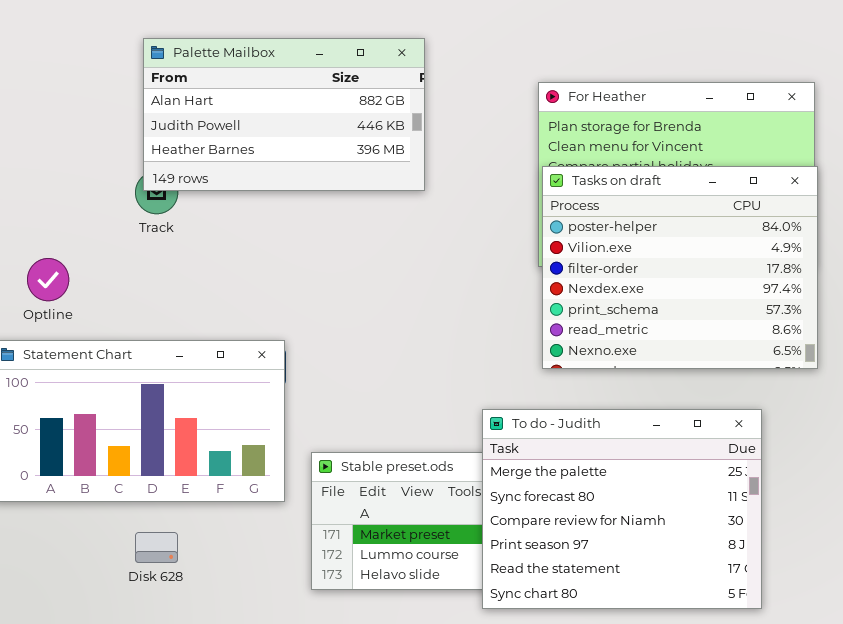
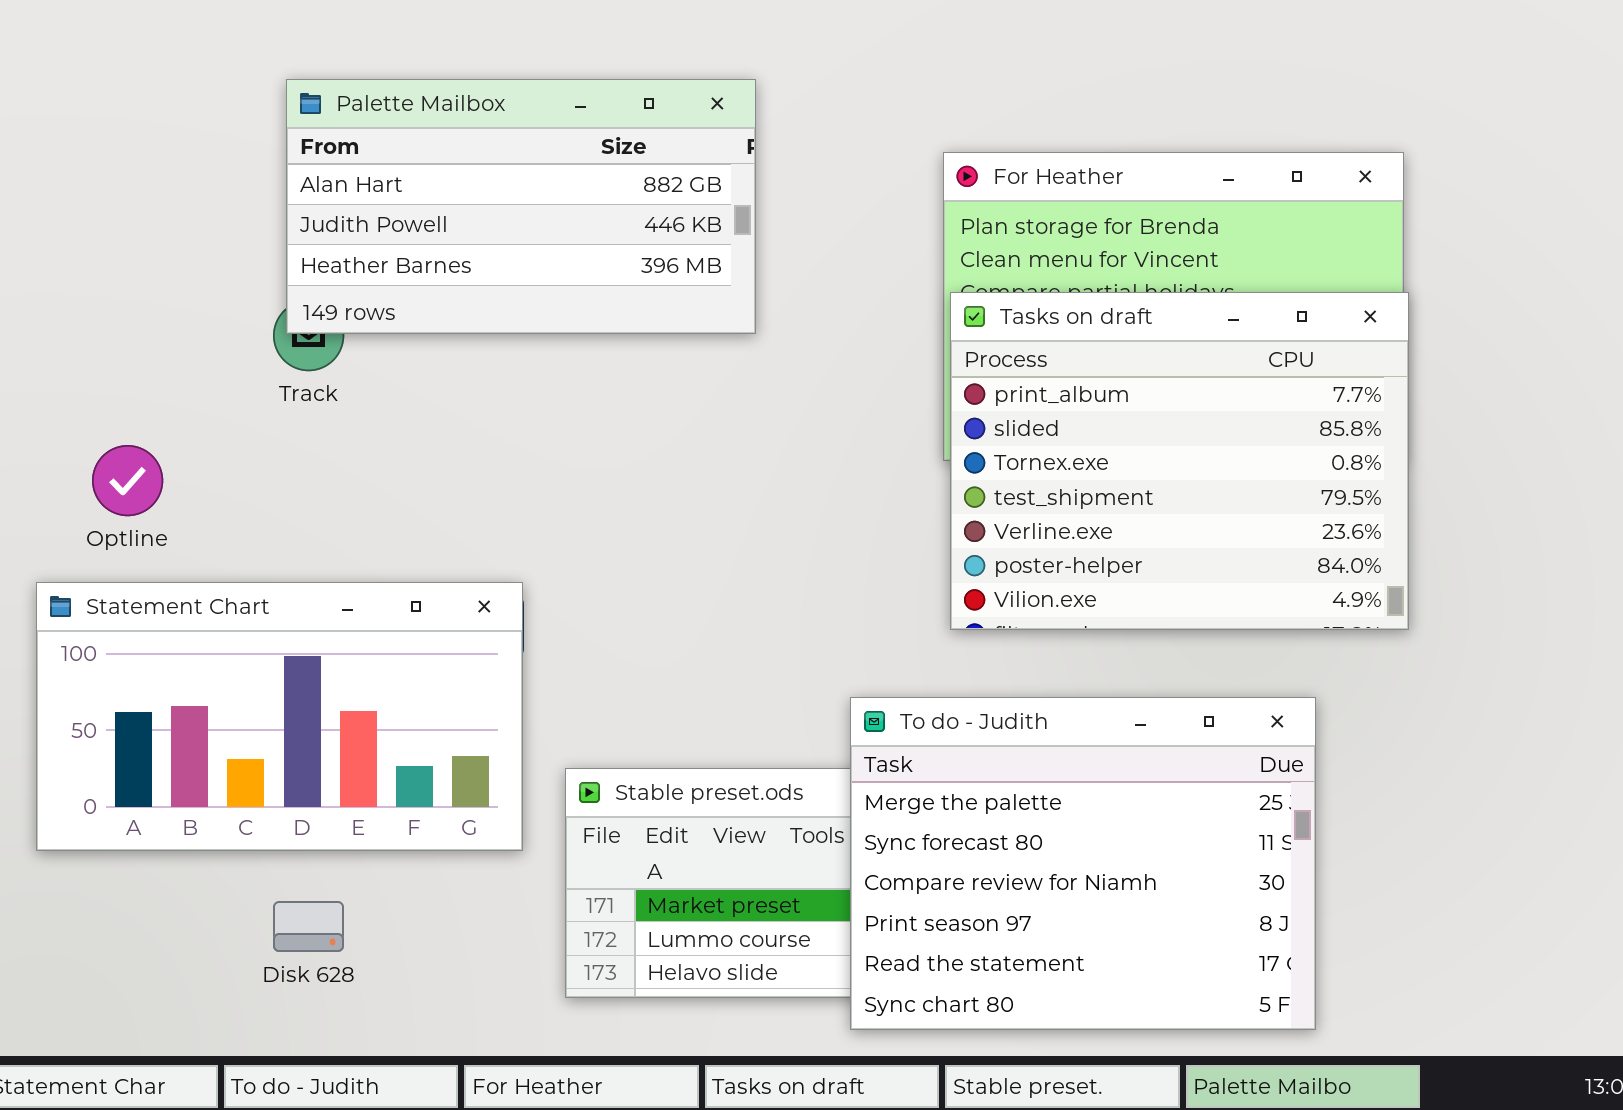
Tasks on draft: [542,166,818,369] -> [950,292,1409,630], scrolled up 5 rows

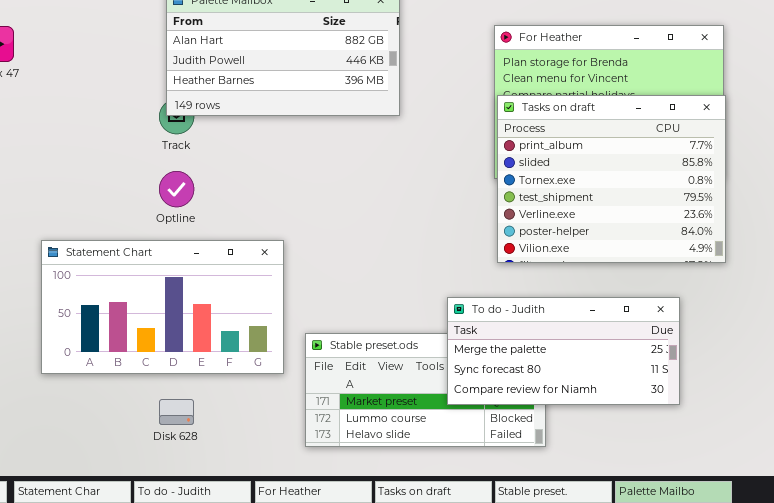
Optline: [92,445,163,516] -> [159,171,194,207], moved
To do - Judith: [850,697,1316,1030] -> [447,297,680,405], resized

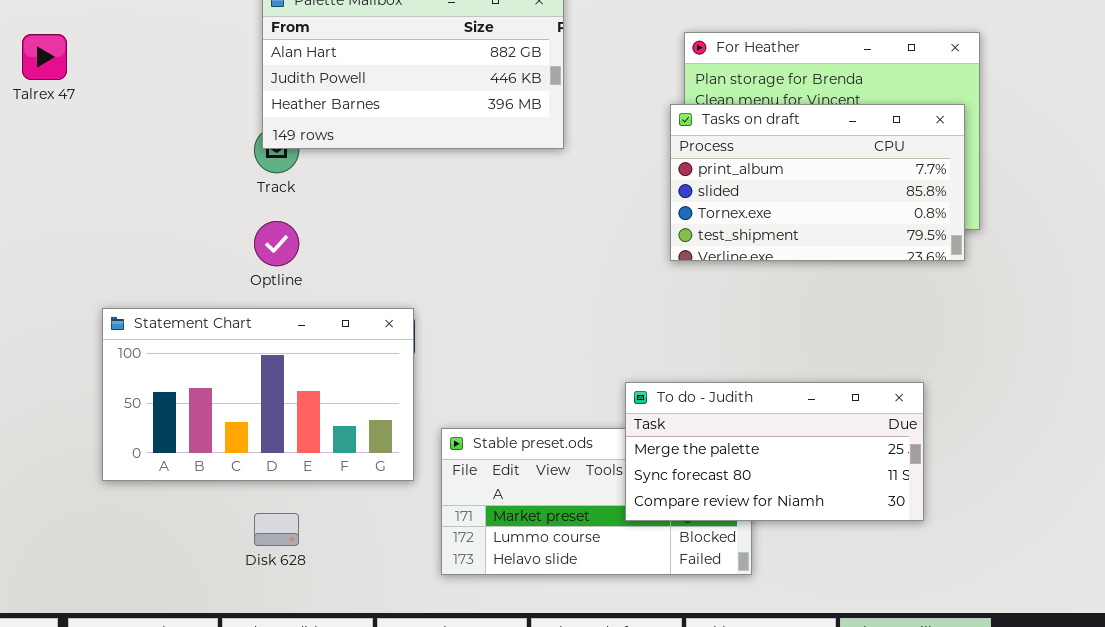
Tasks on draft: [497,95,726,263] -> [670,104,965,261], moved, resized

